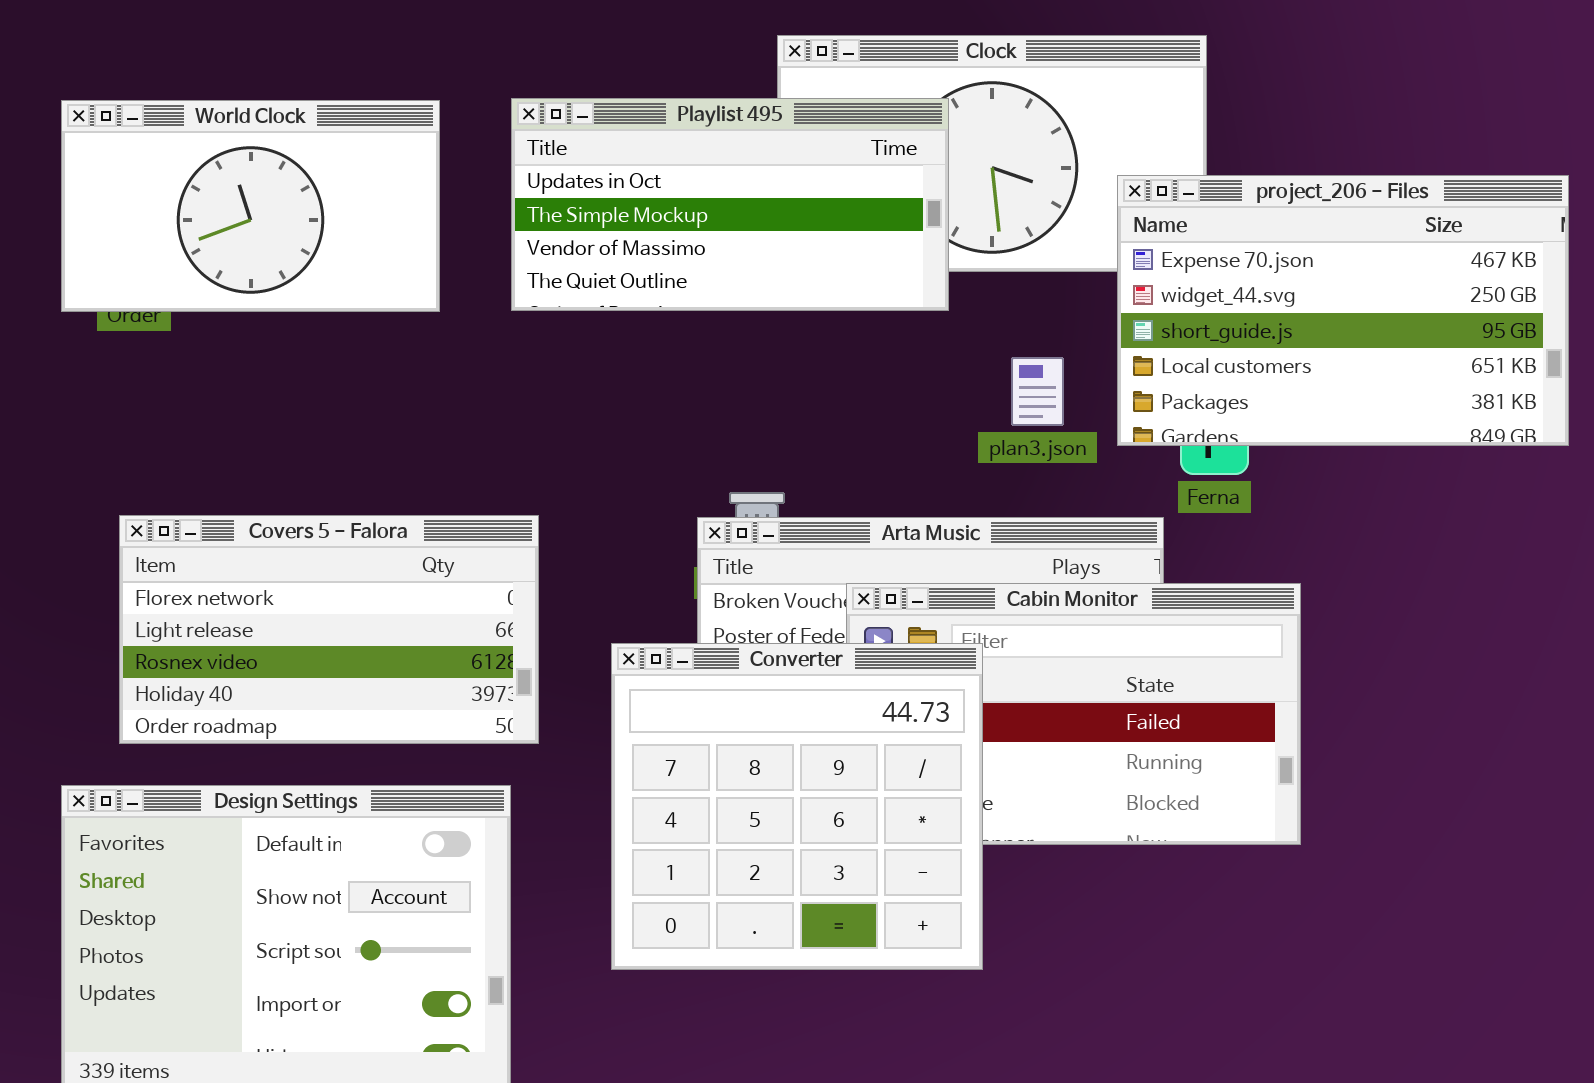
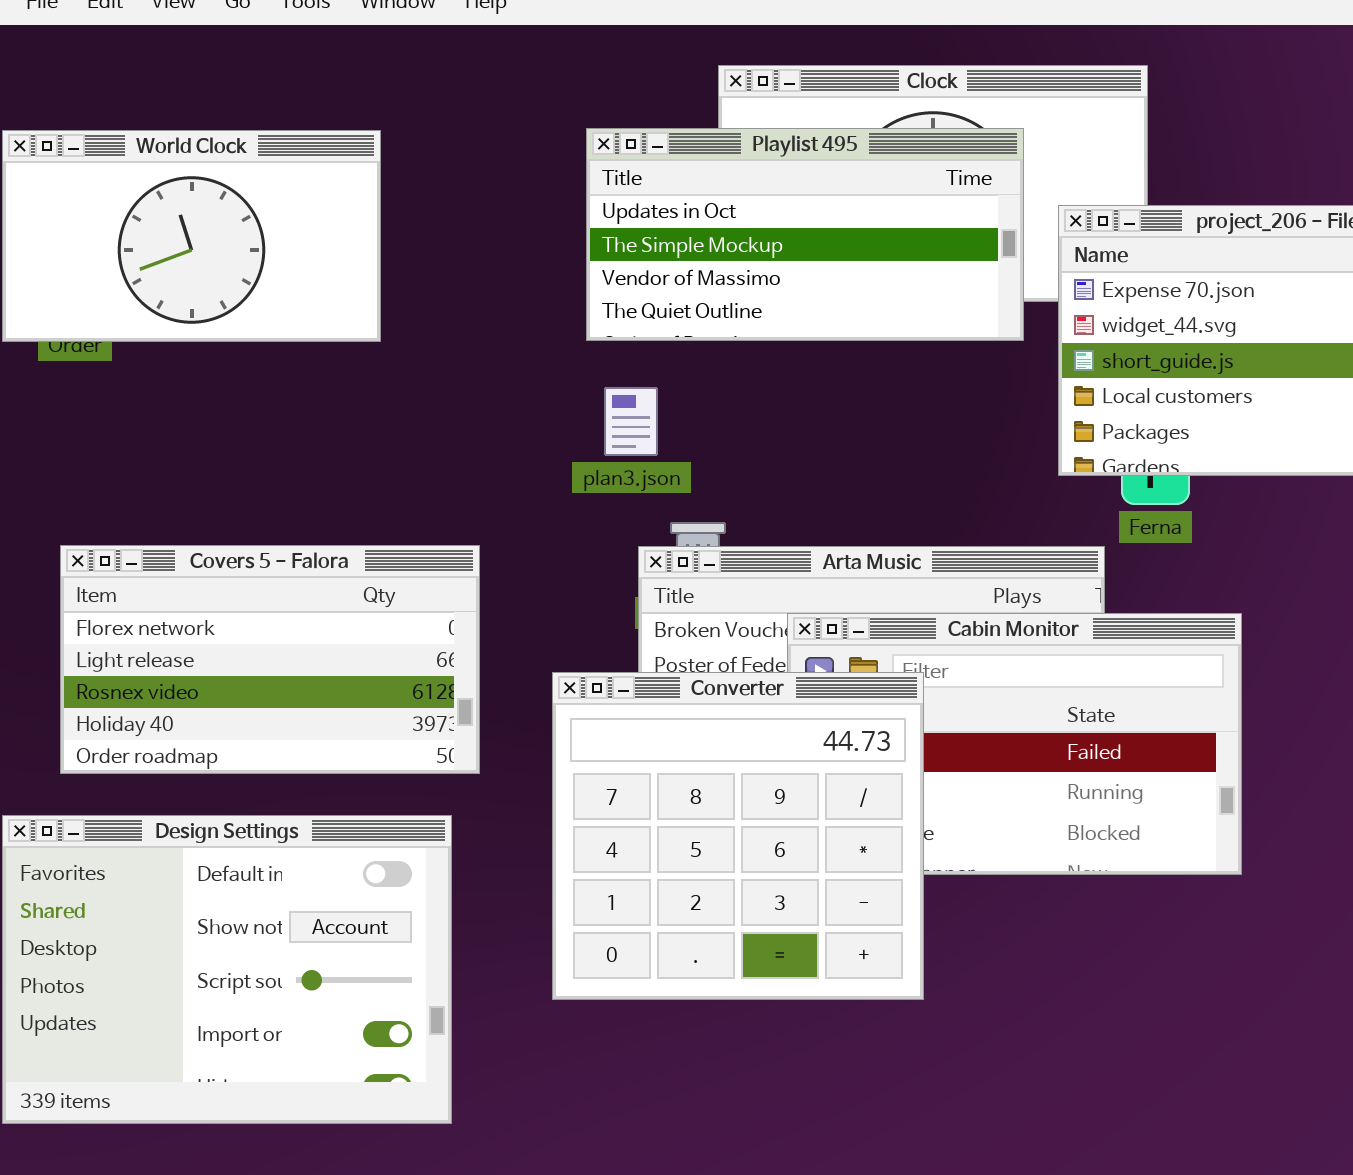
Playlist 495: [511,98,949,311] -> [586,128,1024,341], moved
plan3.json: [1011,357,1064,426] -> [604,387,658,456], moved

